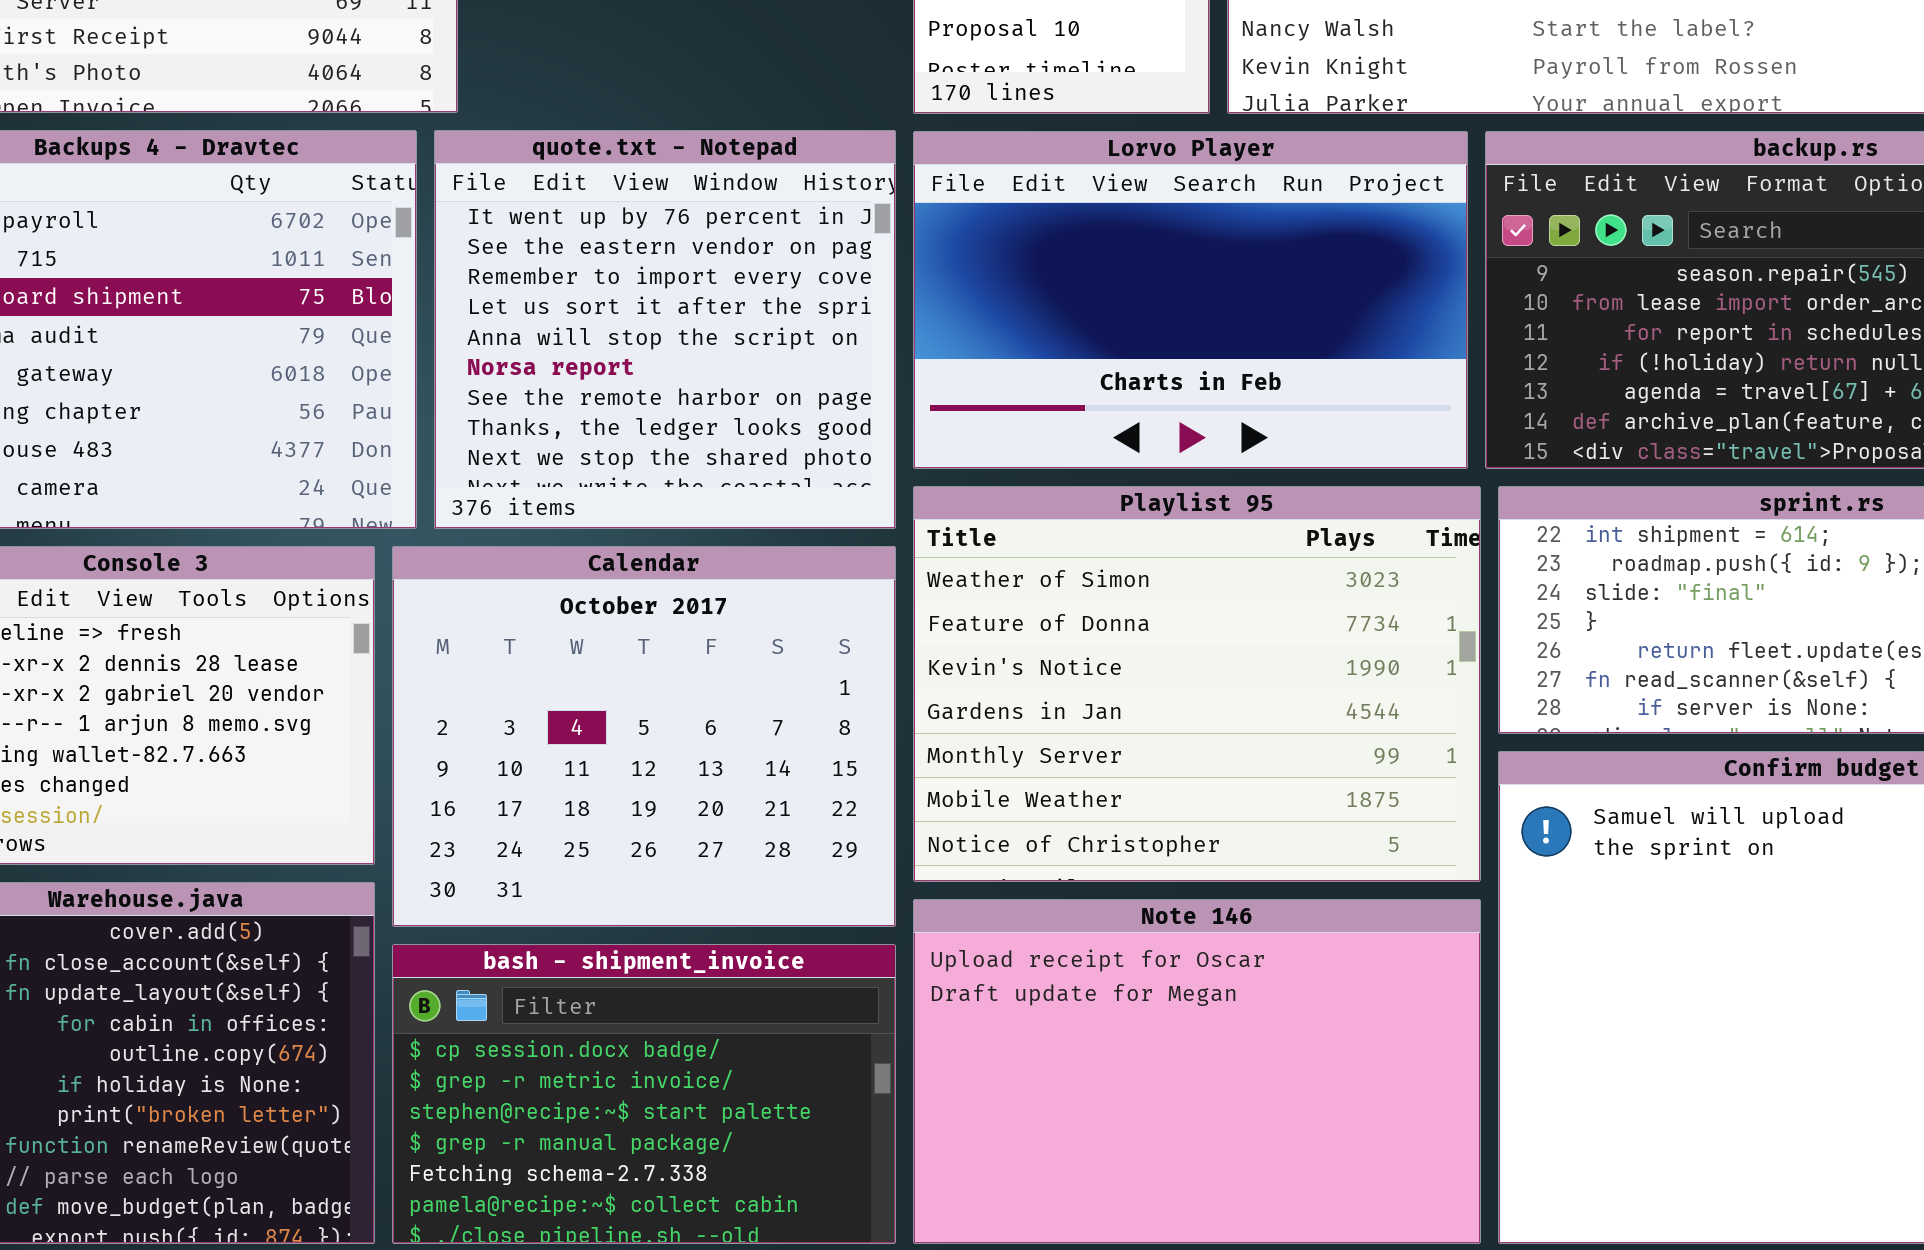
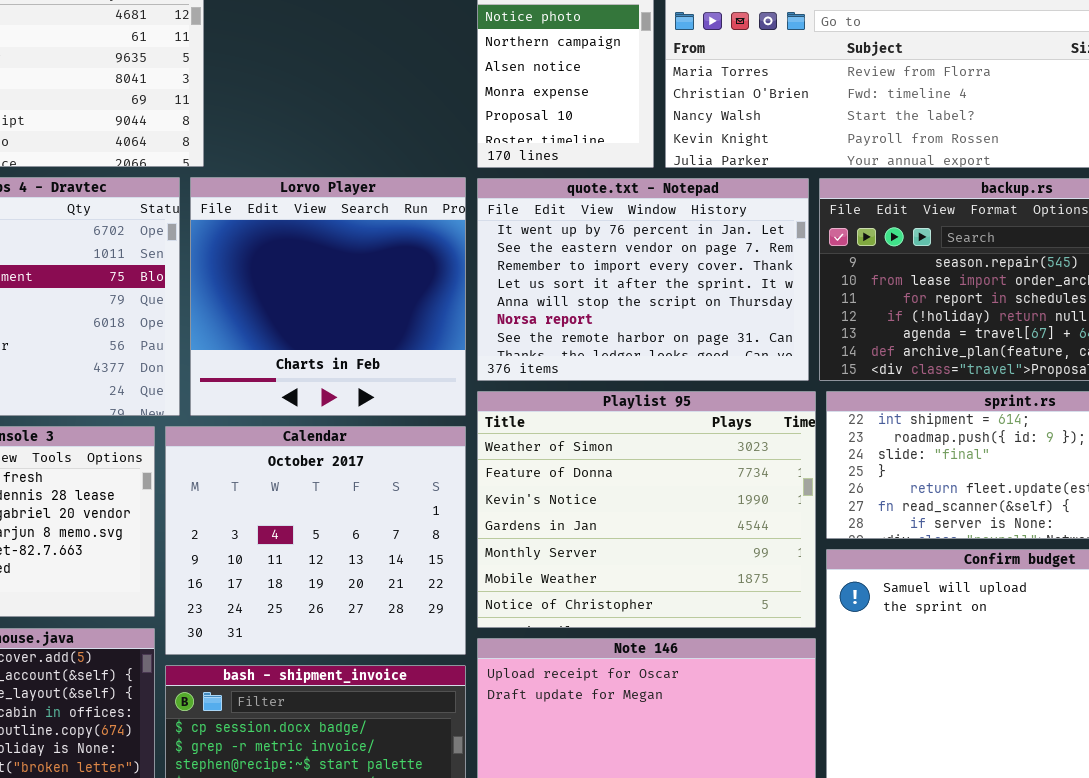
quote.txt - Notepad: [434,130,896,529] -> [477,178,809,381], moved, resized
Lorvo Player: [913,131,1468,469] -> [190,177,466,416], moved, resized

